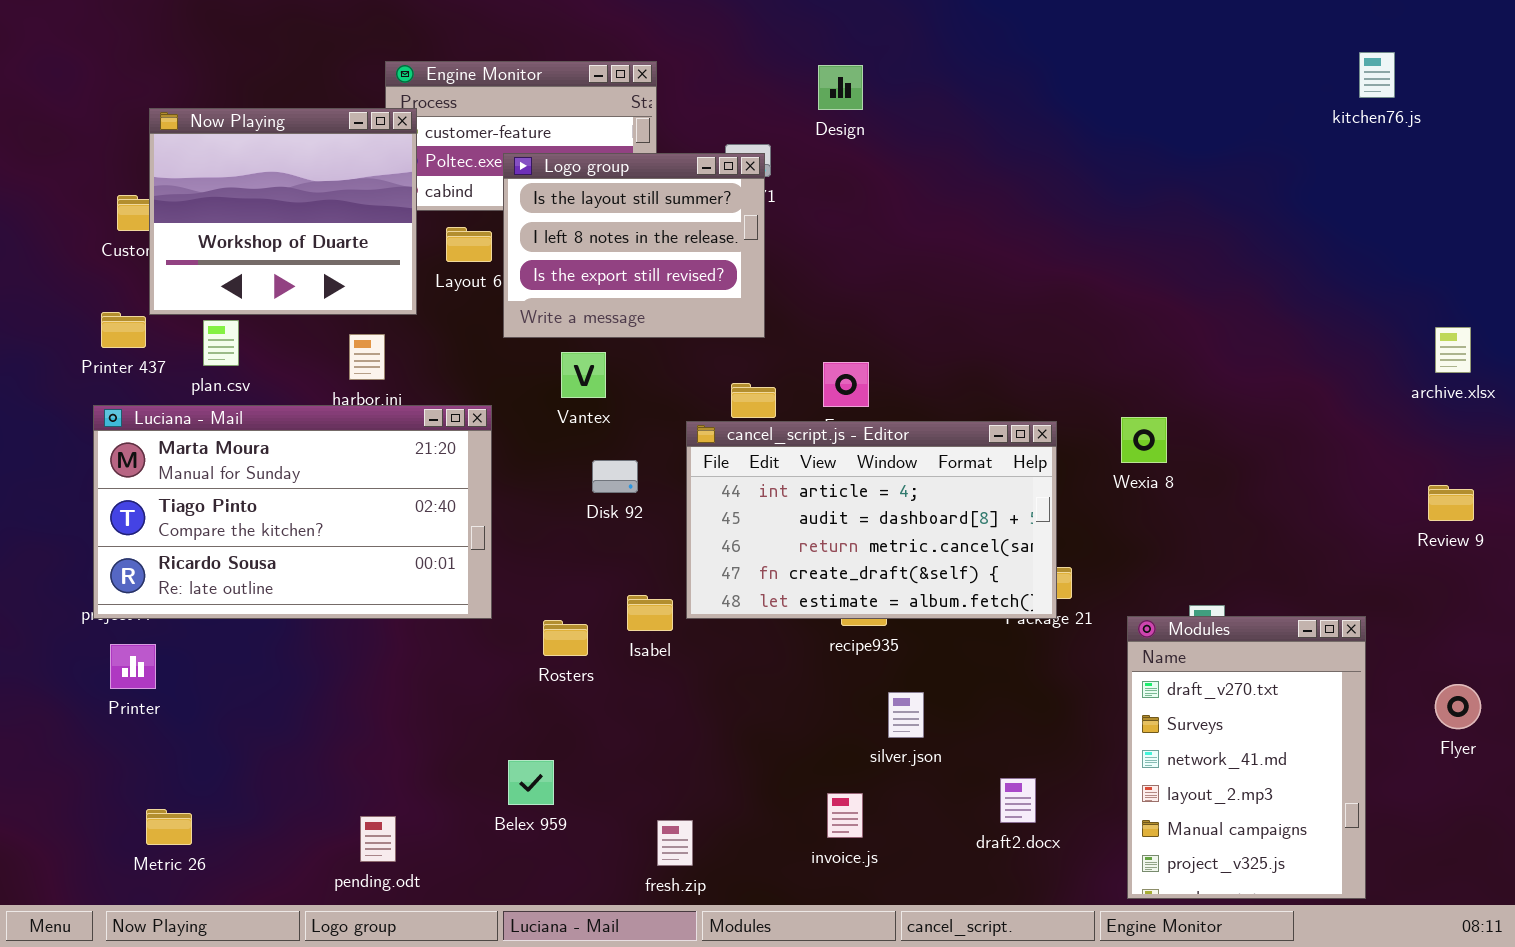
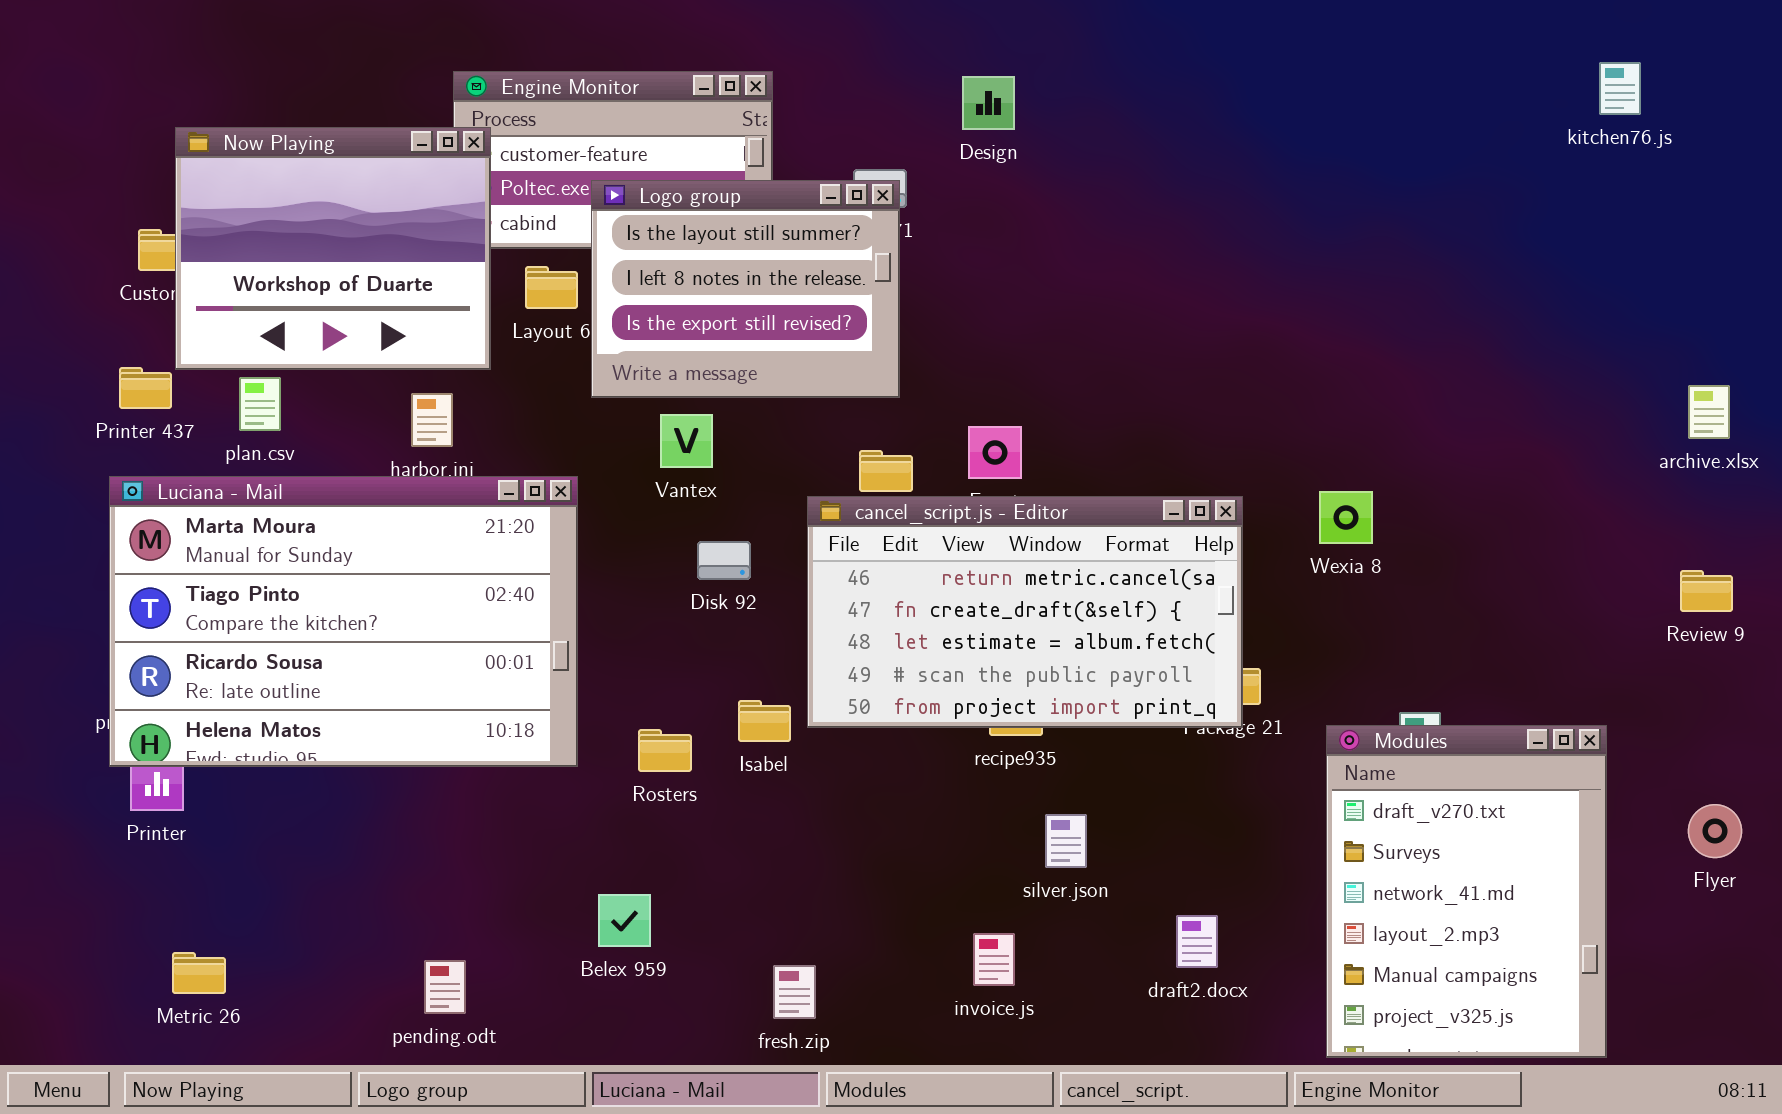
Luciana - Mail: [93,405,492,619] -> [109,476,578,767], resized
cancel_script.js - Editor: [686,421,1057,619] -> [807,496,1243,728], scrolled down 2 rows

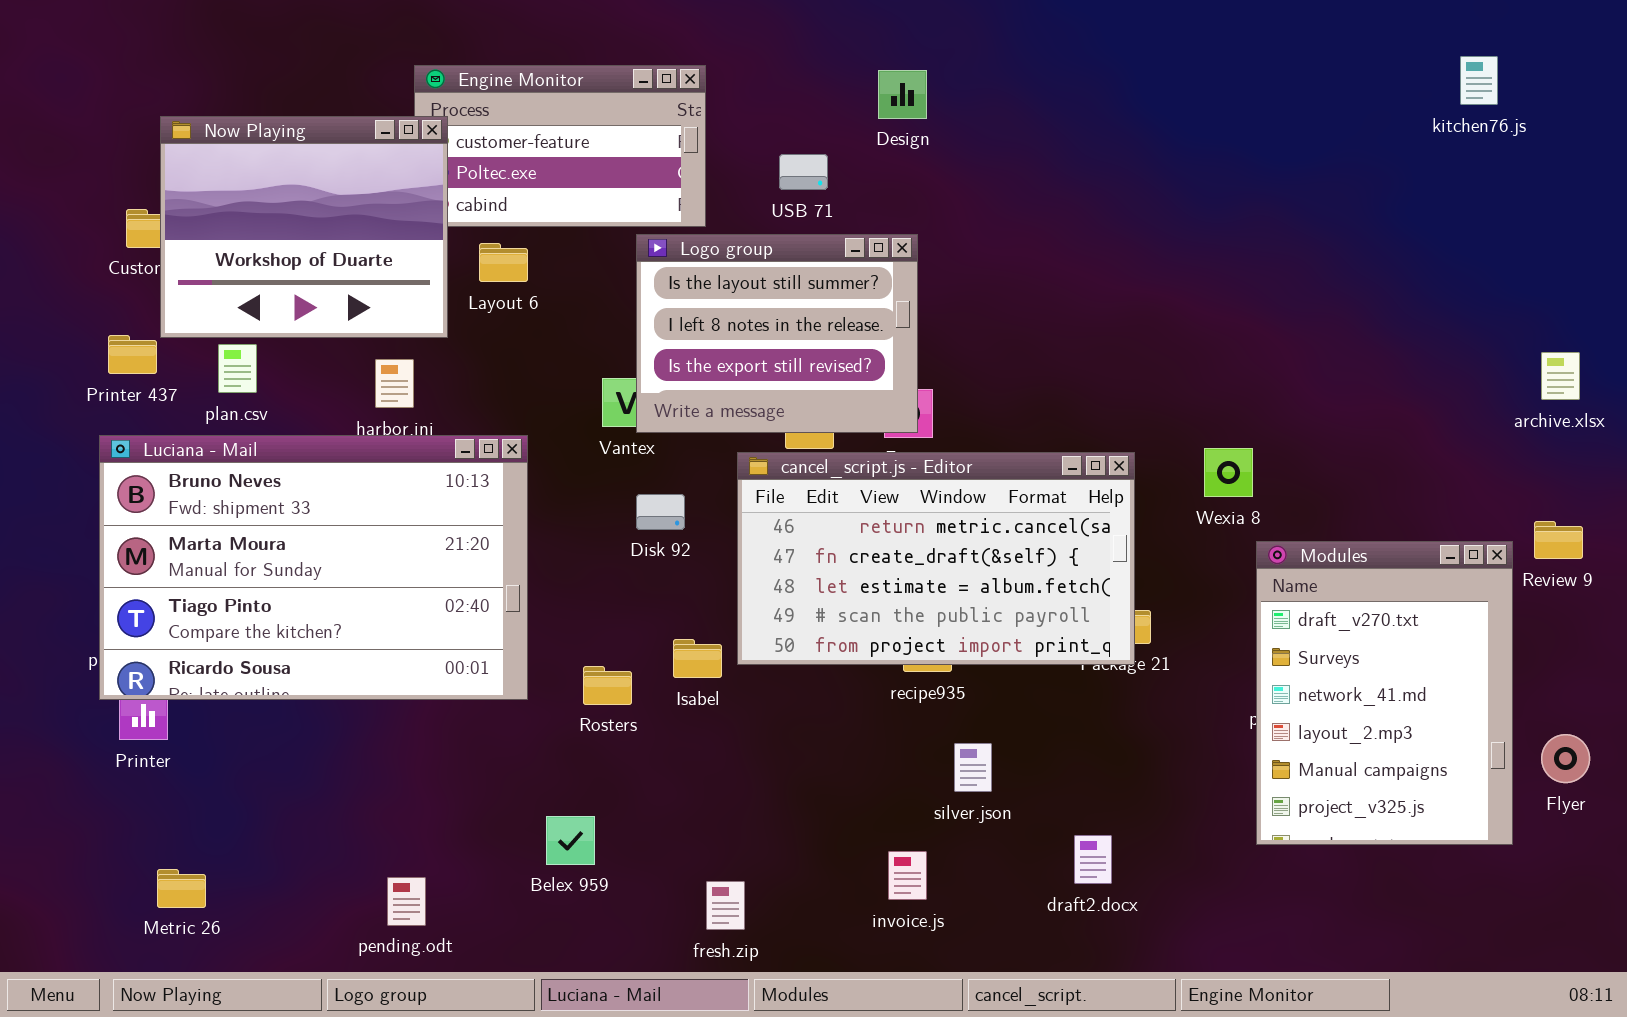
Logo group: [591,180,900,398] -> [636,234,918,433], moved
Luciana - Mail: [109,476,578,767] -> [99,435,528,700], scrolled up 1 row
Modules: [1326,725,1607,1058] -> [1256,541,1513,845], moved

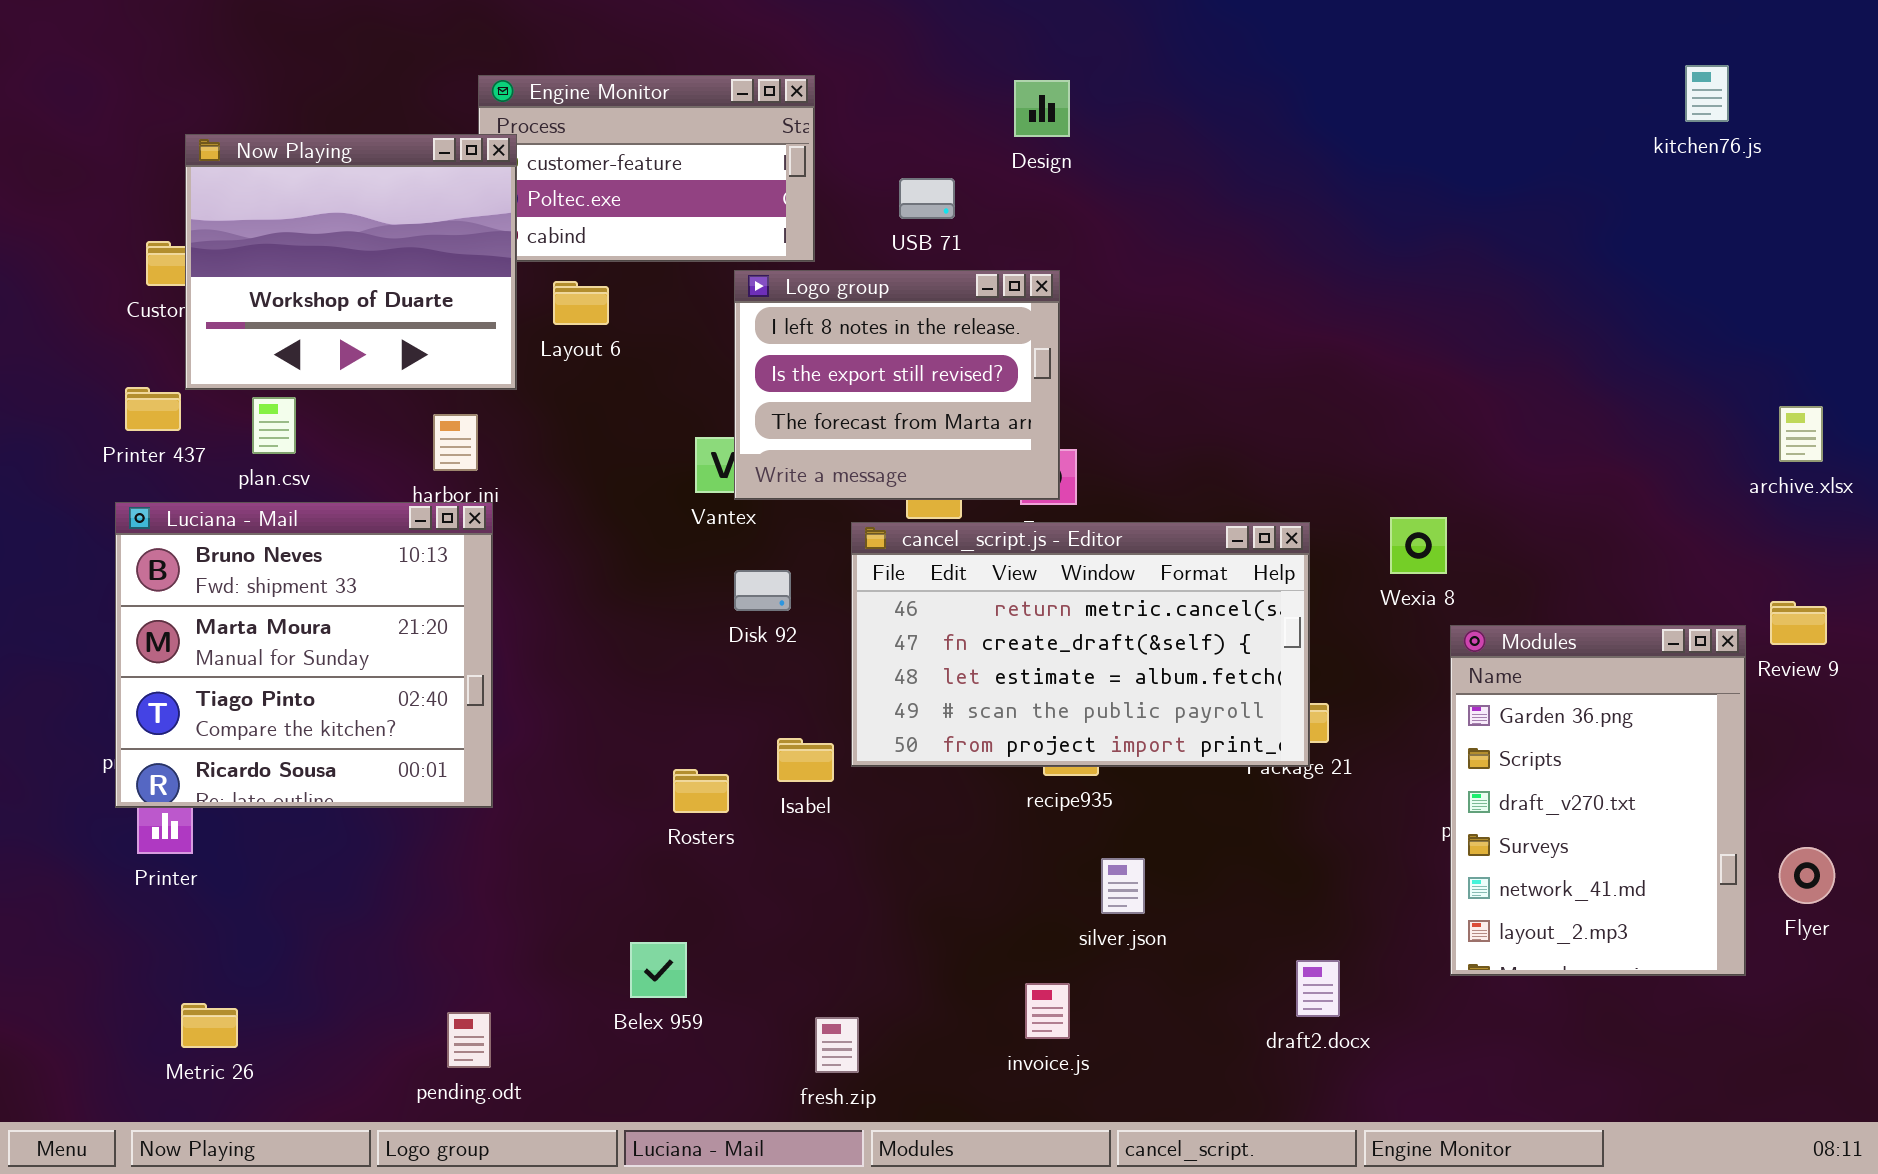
Logo group: [636,234,918,433] -> [734,270,1060,500], scrolled down 1 row
Luciana - Mail: [99,435,528,700] -> [115,502,493,808], resized
Modules: [1256,541,1513,845] -> [1450,625,1746,976], scrolled up 2 rows
draft2.docx: [1074,835,1112,884] -> [1296,960,1340,1017], moved

